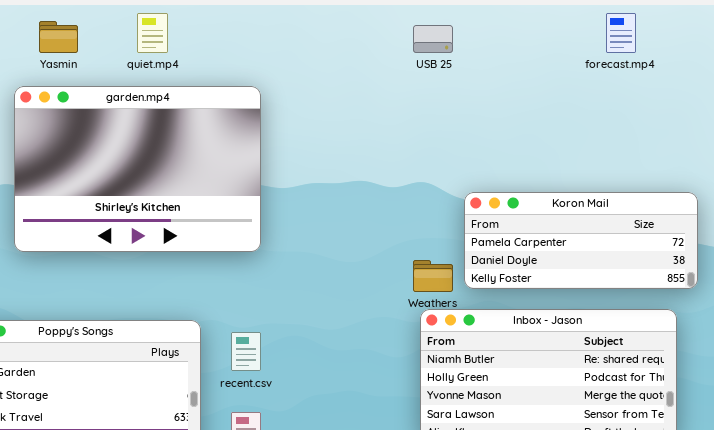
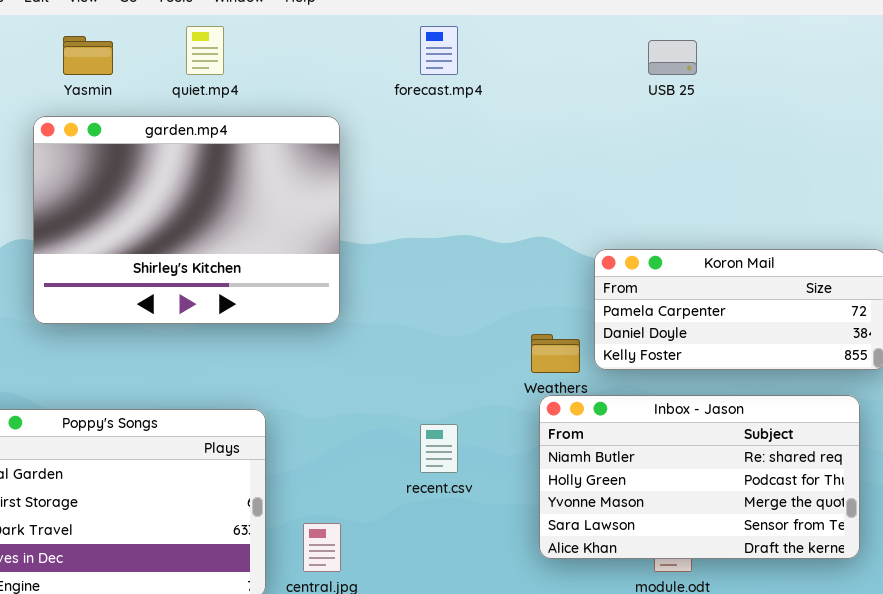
forecast.mp4: [606,13,636,53] -> [420,26,458,75], moved
USB 25: [413,25,453,53] -> [648,40,697,75], moved
recent.csv: [231,332,261,371] -> [420,424,458,473], moved

